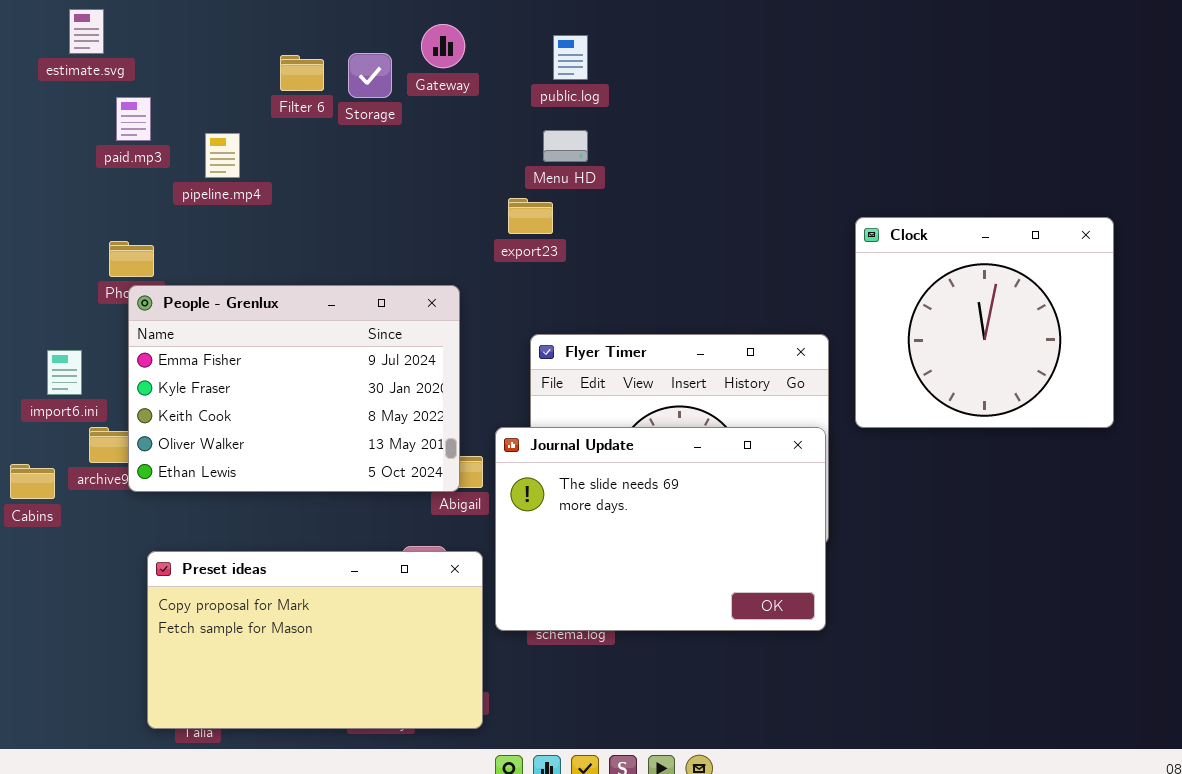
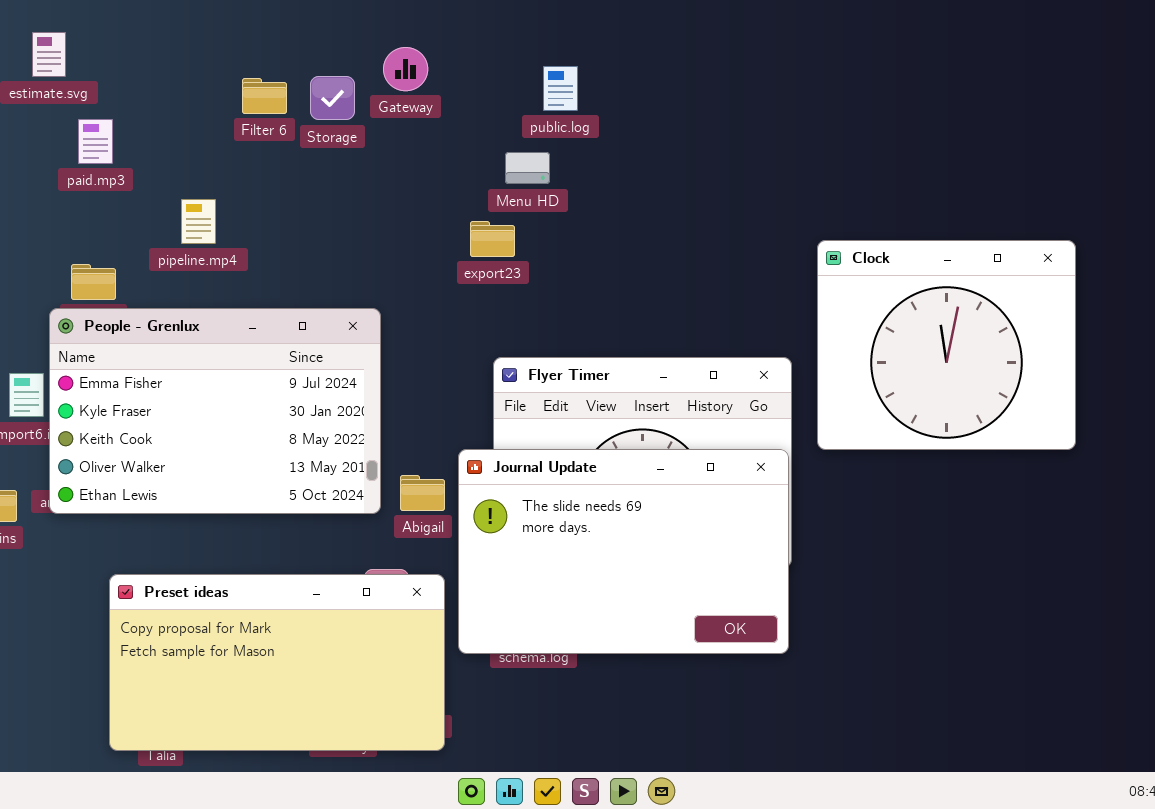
public.log: [553,35,588,80] -> [543,66,578,111], moved
pipeline.mp4: [205,133,240,178] -> [181,199,216,244], moved
People - Grenlux: [128,285,460,492] -> [49,308,381,514], moved

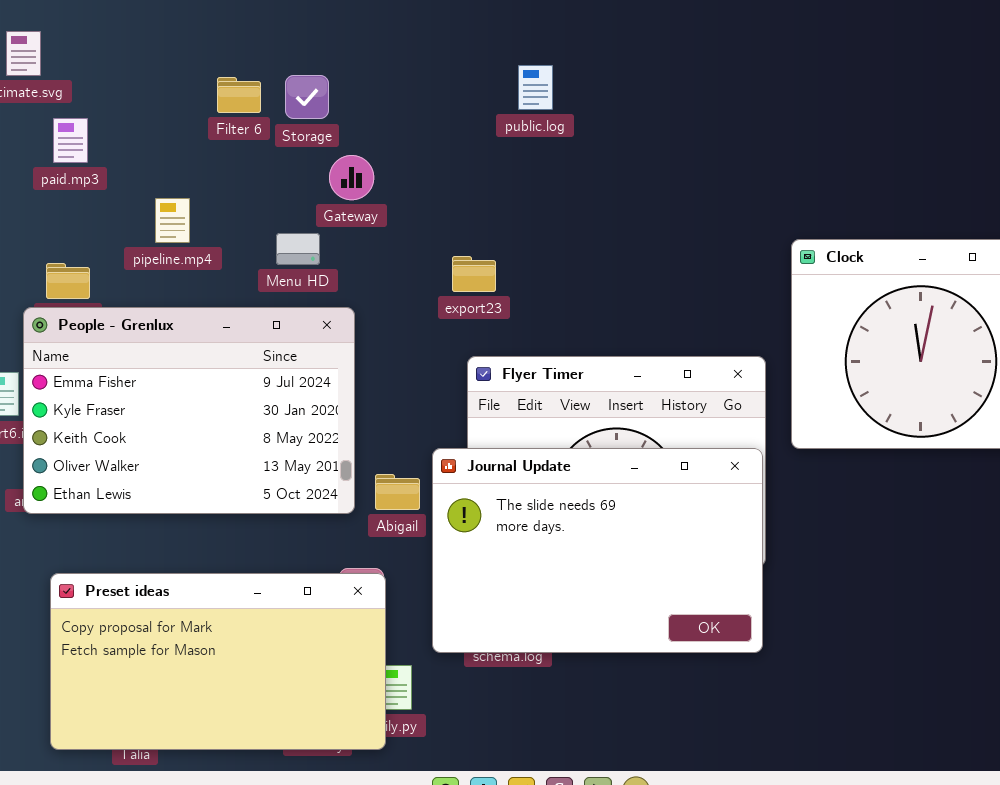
Gateway: [383,47,428,91] -> [329,155,374,200], moved
Menu HD: [505,152,550,184] -> [276,233,320,265], moved
export23: [470,221,515,257] -> [452,256,496,292], moved
Preset ideas: [109,574,445,751] -> [50,573,386,750], moved

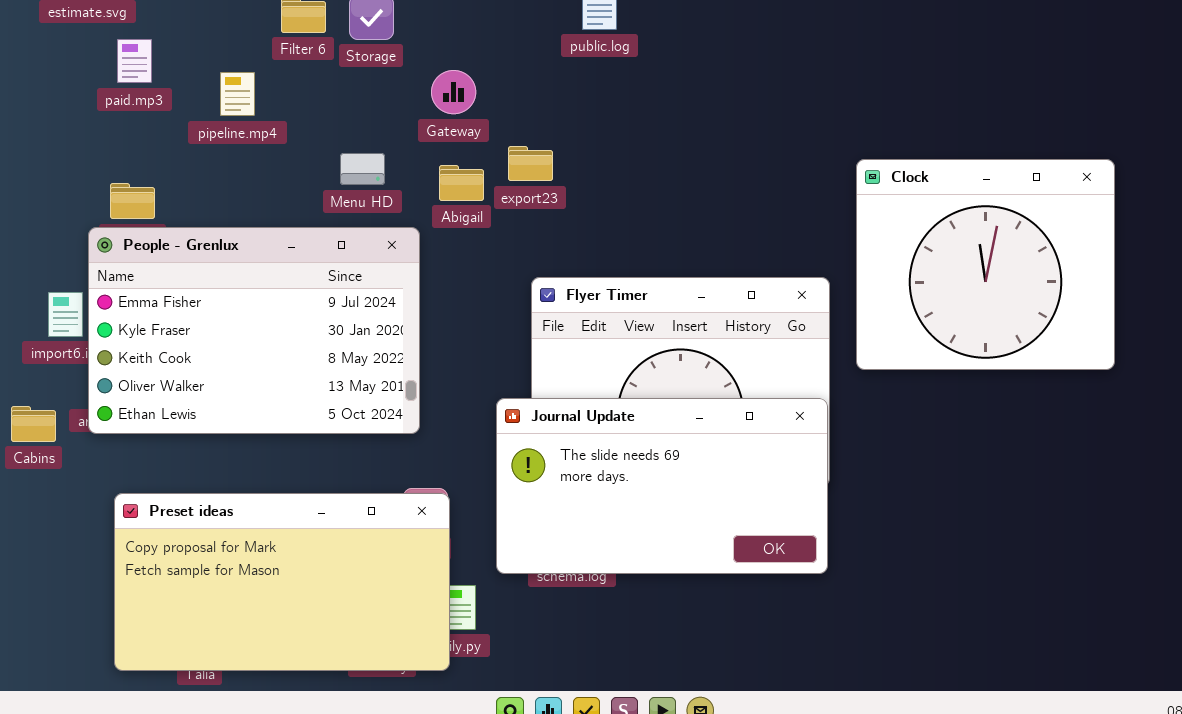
Gateway: [329,155,374,200] -> [431,70,476,114], moved
pipeline.mp4: [155,198,190,243] -> [220,72,255,116], moved
export23: [452,256,496,292] -> [508,146,553,181], moved
Journal Update: [432,448,763,653] -> [496,398,828,574], resized
Abigail: [375,474,420,510] -> [439,165,484,201], moved

